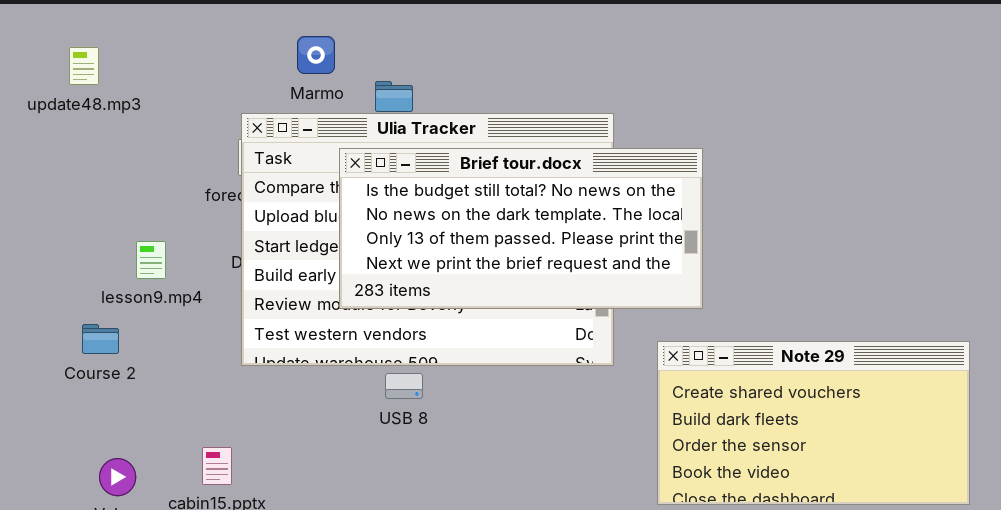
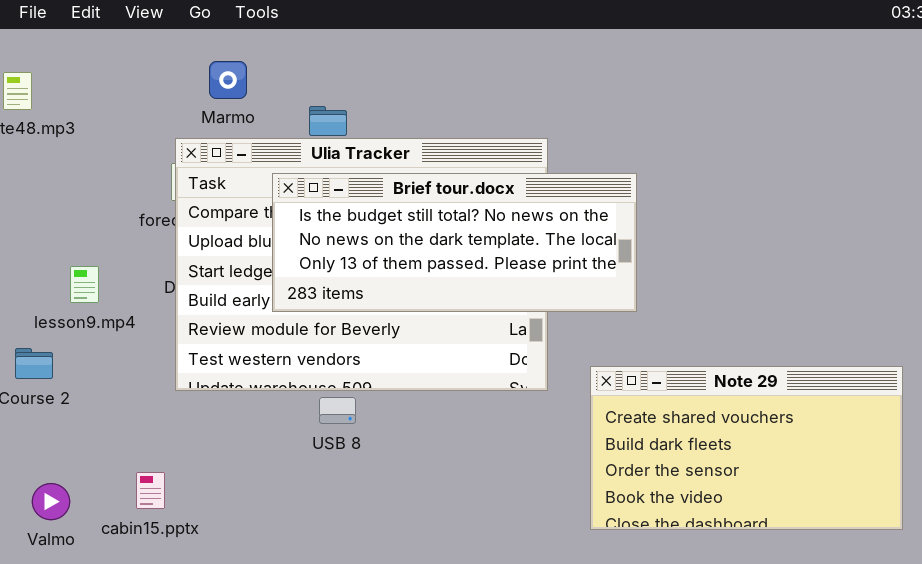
Marmo: [297,36,335,74] -> [209,61,247,99], moved
Brief tour.docx: [339,148,703,309] -> [272,173,637,312], resized

